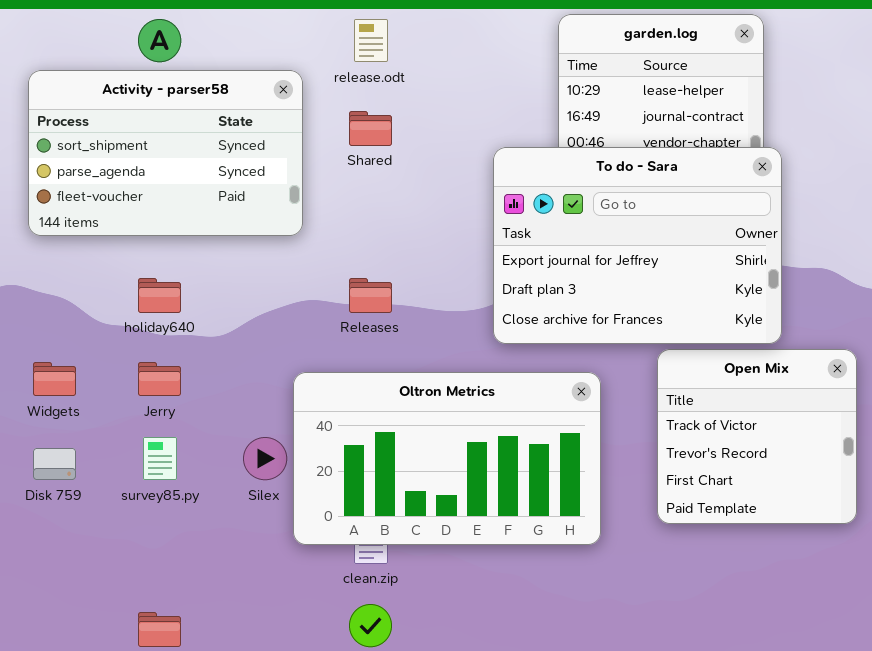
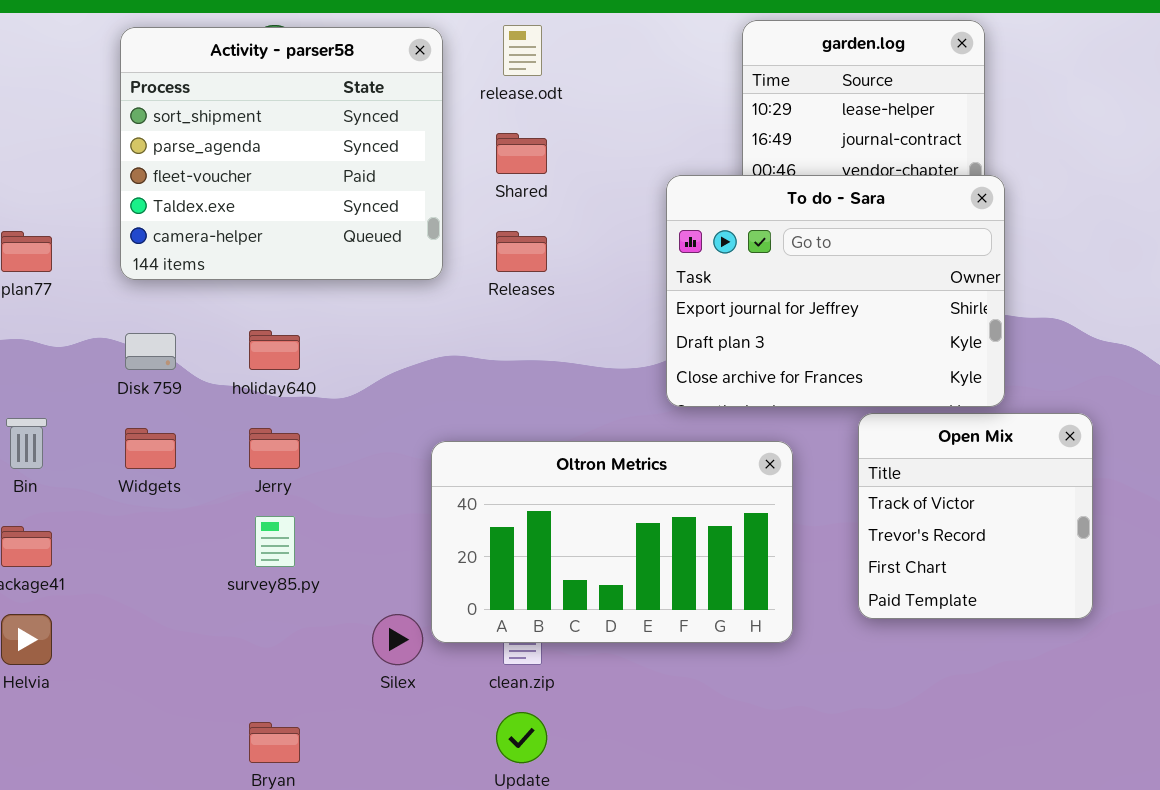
Activity - parser58: [28,70,303,236] -> [120,27,443,280], resized
Releases: [349,278,392,313] -> [496,231,547,272], moved
Silex: [243,437,287,480] -> [372,614,423,665], moved
Disk 759: [33,448,76,480] -> [125,333,176,370], moved

